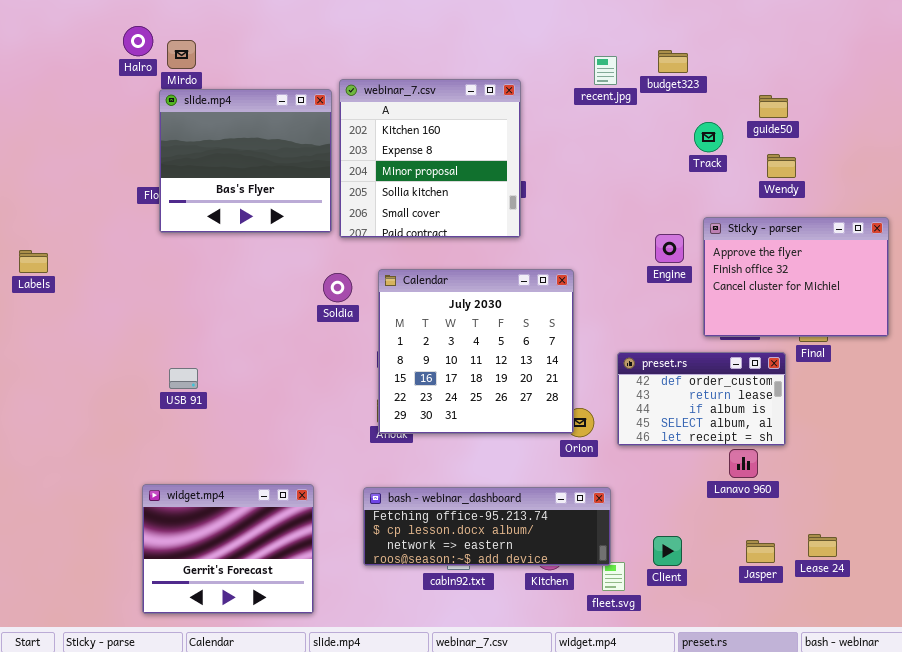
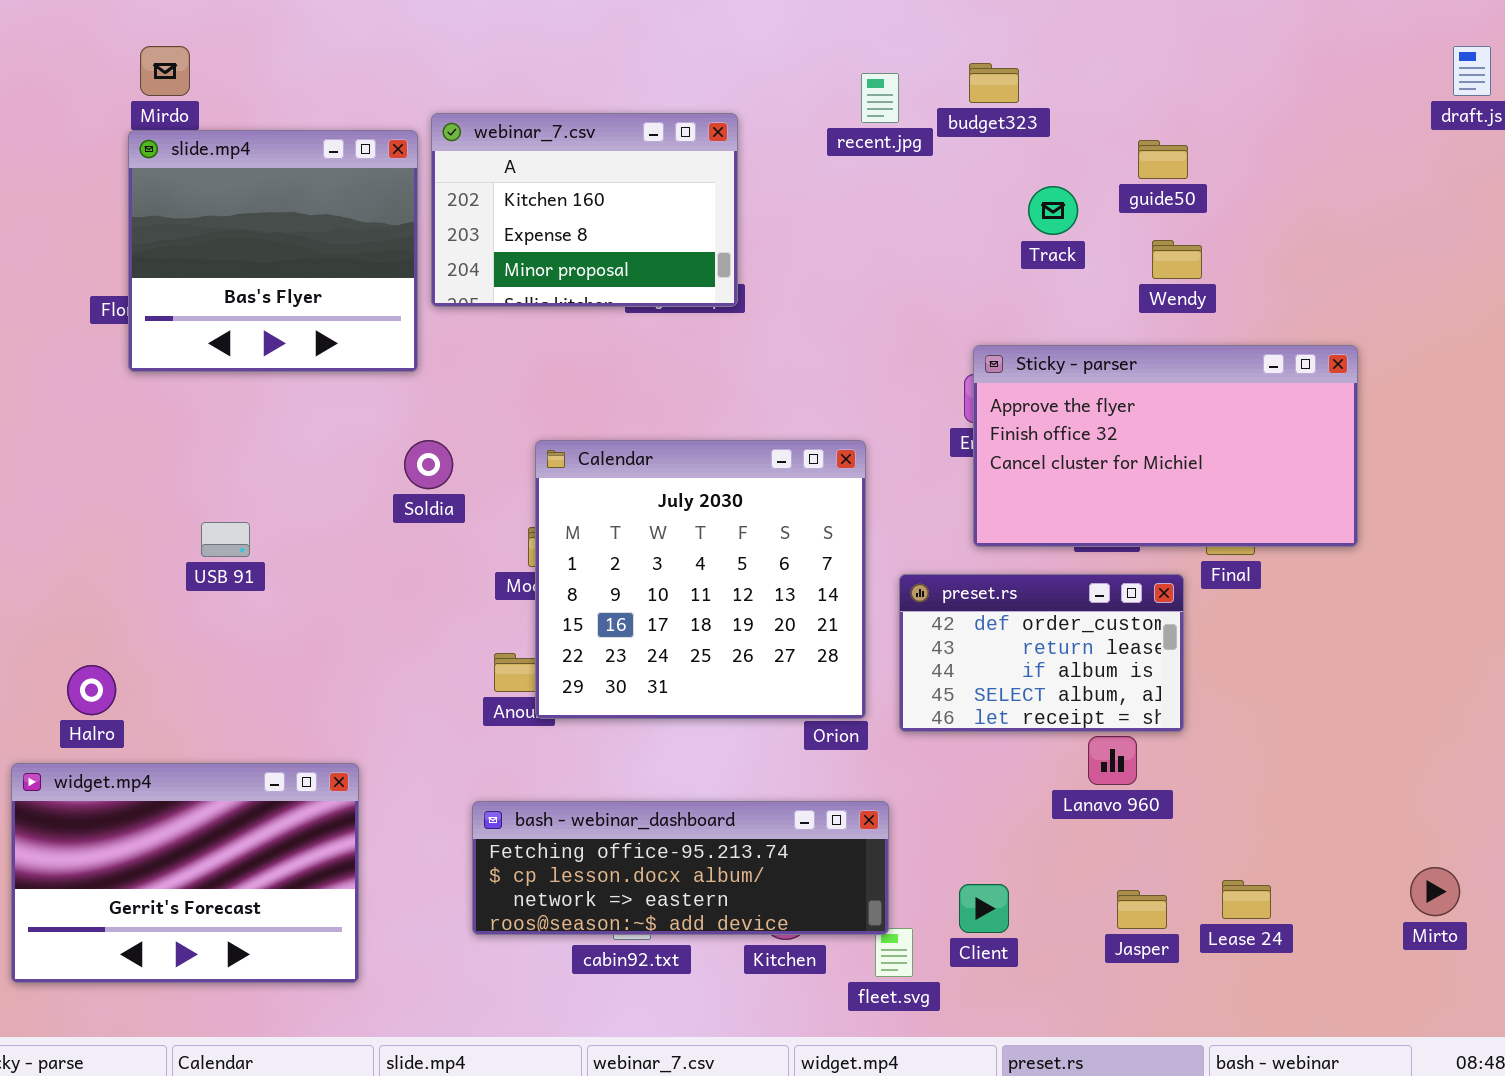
Halro: [123,26,153,56] -> [67,665,116,715], moved
webinar_7.csv: [339,79,521,238] -> [431,113,738,307], resized
Sticky - parser: [703,217,889,337] -> [973,345,1358,547], resized
Calendar: [378,269,574,434] -> [535,440,866,719], moved
USB 91: [169,368,198,389] -> [201,522,250,557], moved
widget.mp4: [142,484,314,614] -> [11,763,359,983], moved, resized

